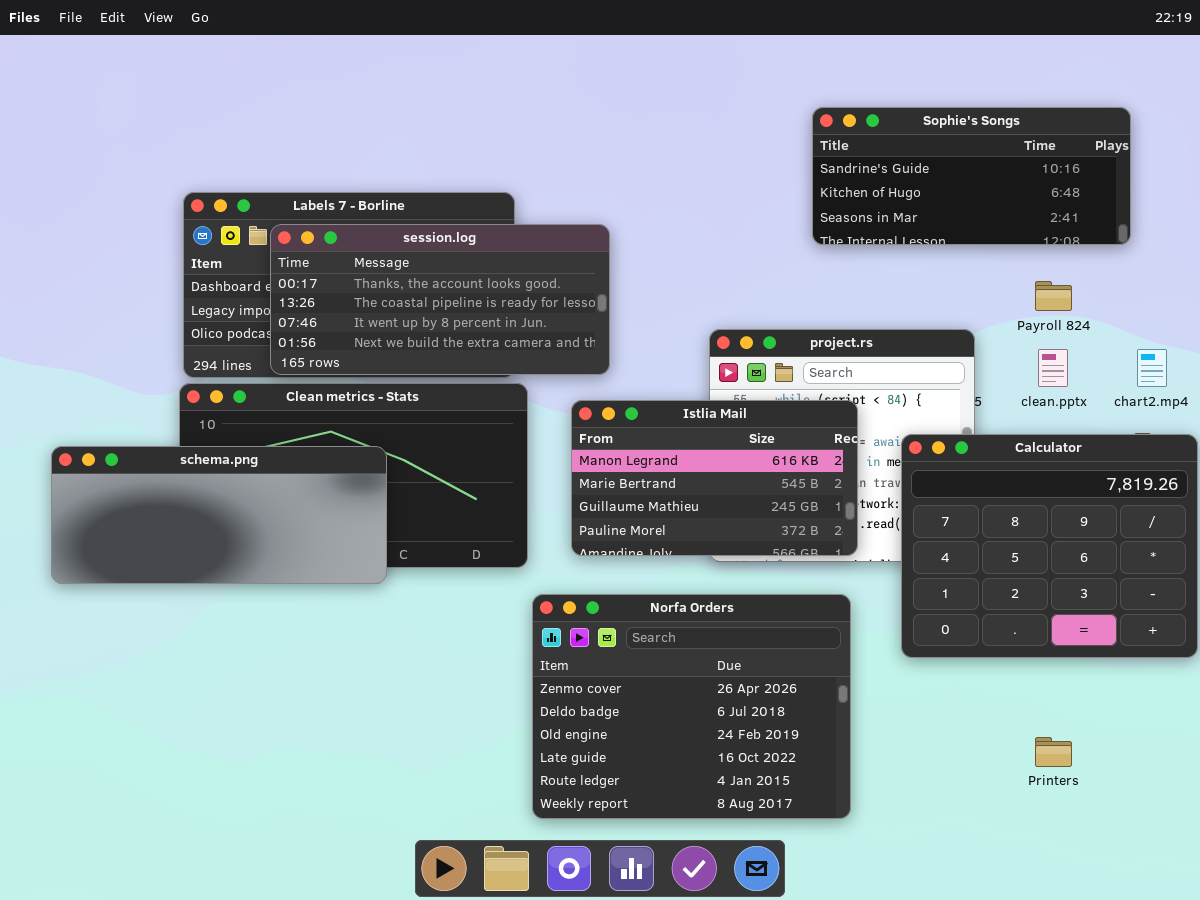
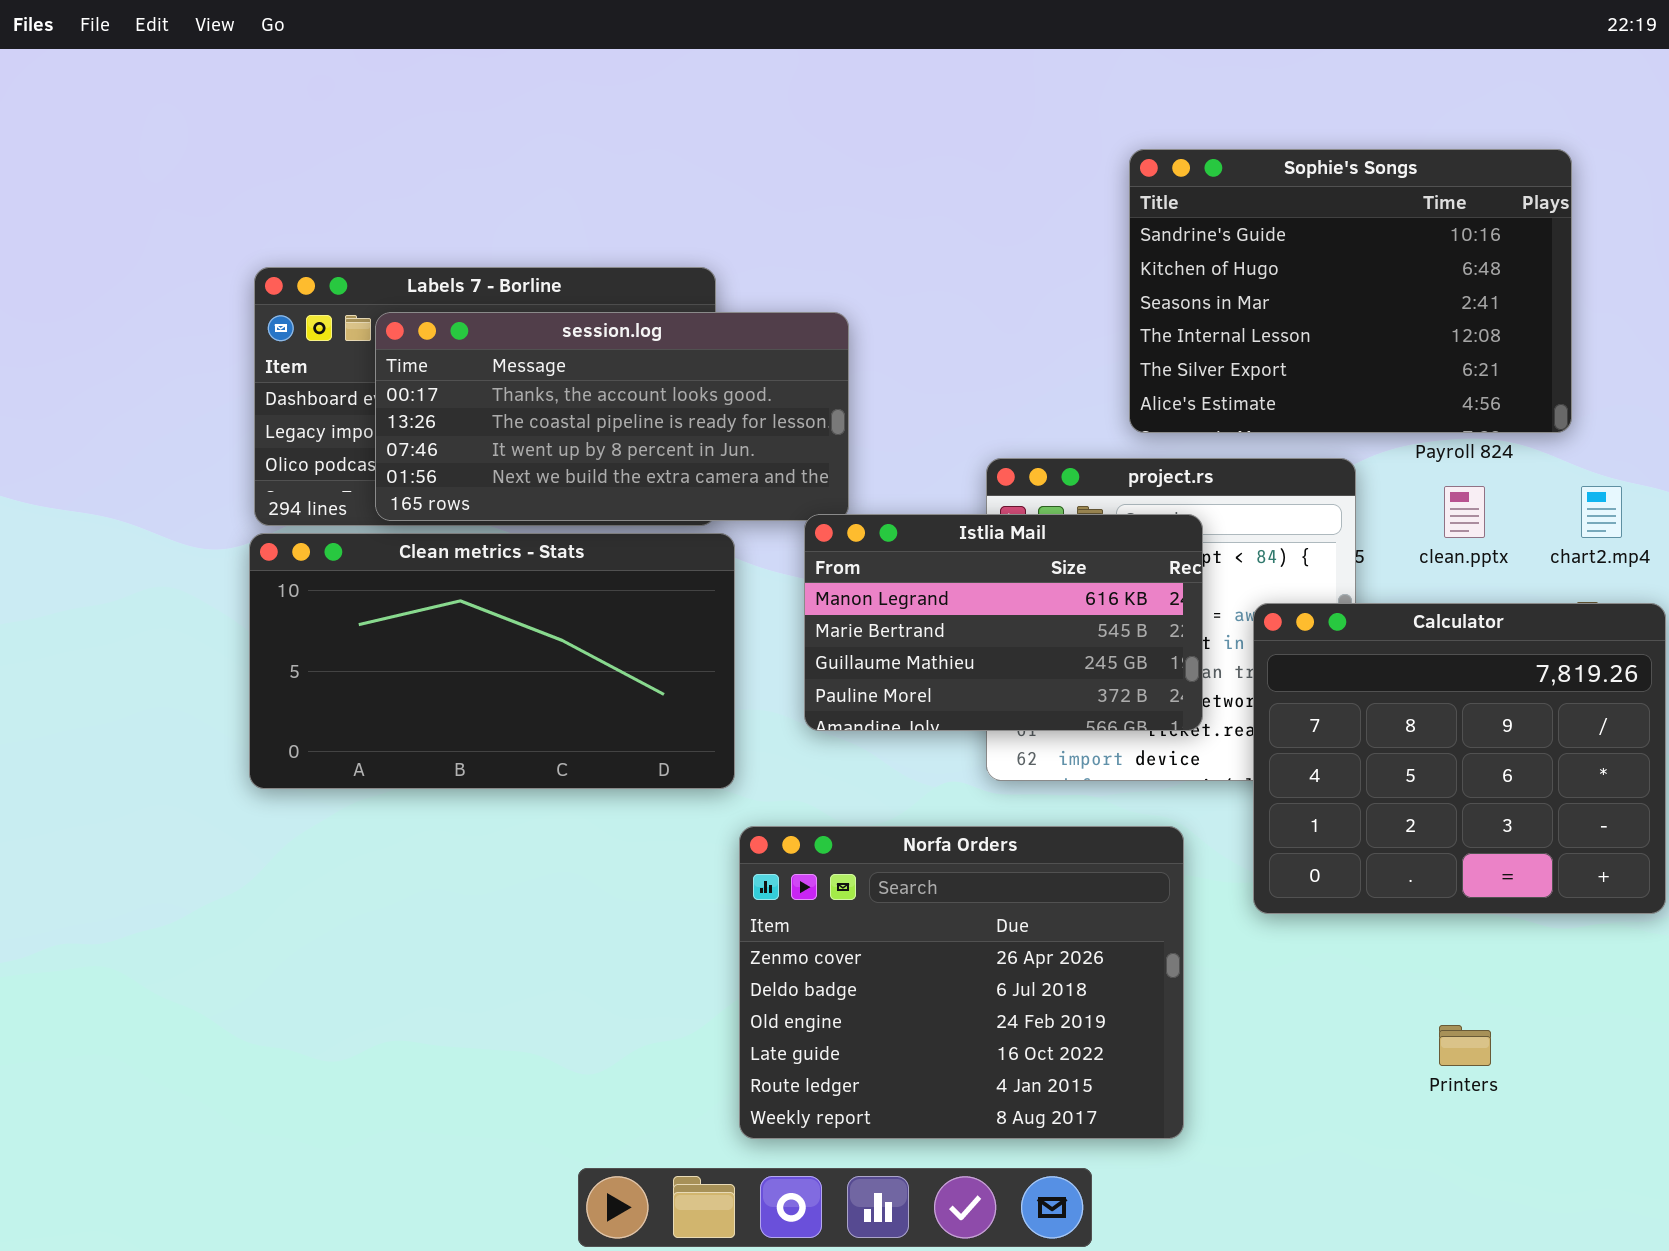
Sophie's Songs: [812,107,1131,245] -> [1129,149,1572,433], resized
Istlia Mail: [571,400,858,556] -> [804,514,1203,731], moved
schema.png: [51,446,387,584] -> none, closed

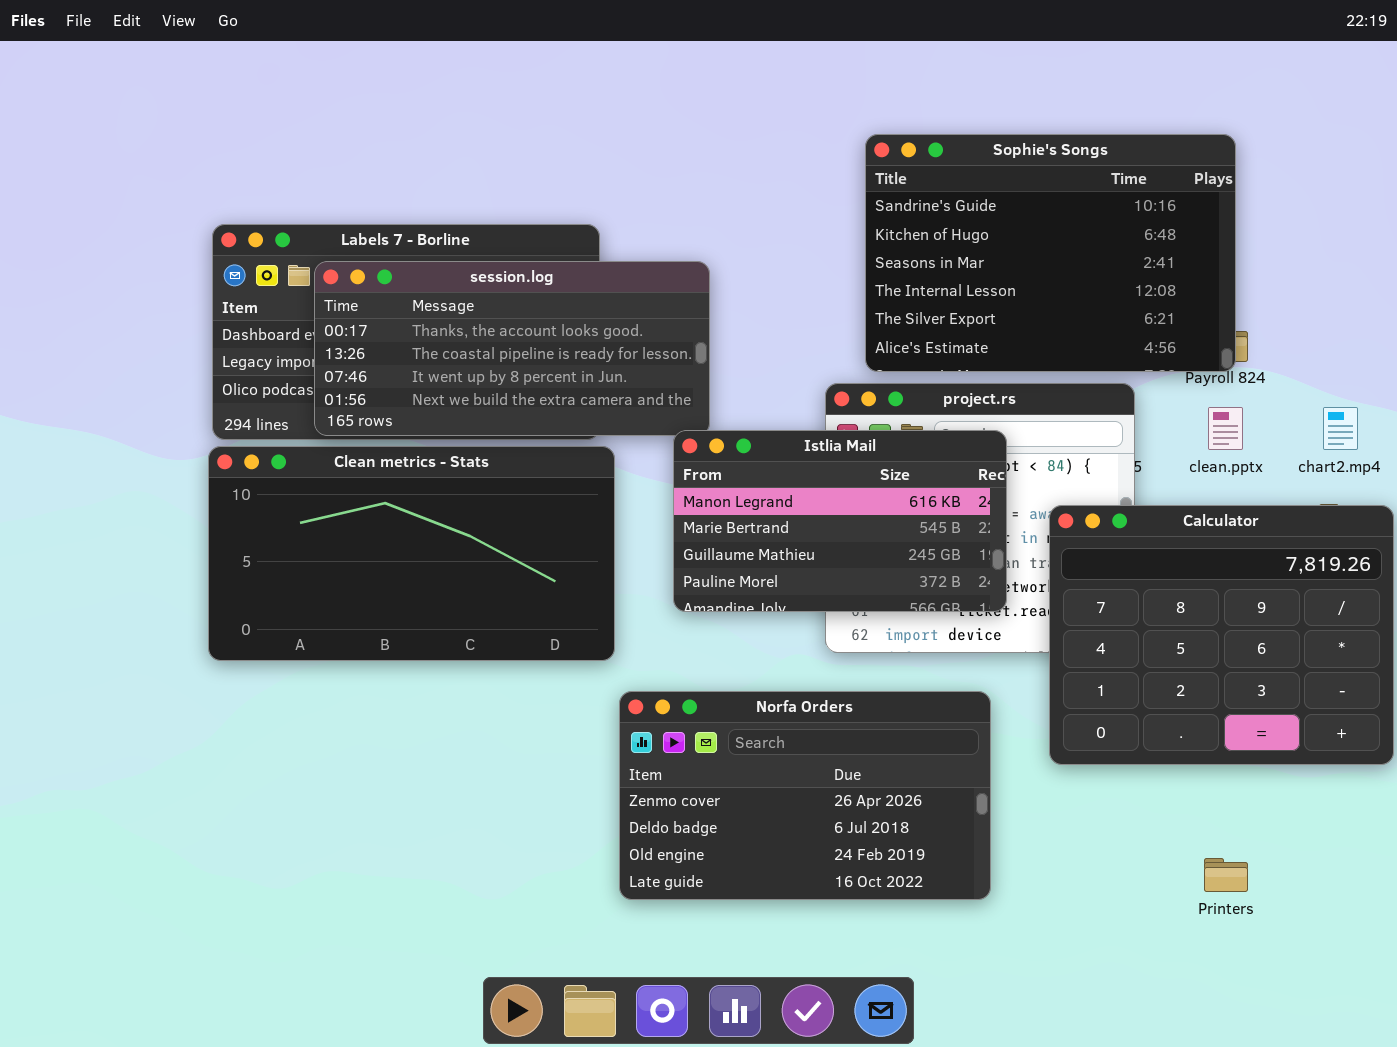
Sophie's Songs: [1129,149,1572,433] -> [865,134,1236,372], moved
Norfa Orders: [739,826,1184,1139] -> [619,691,991,900], resized

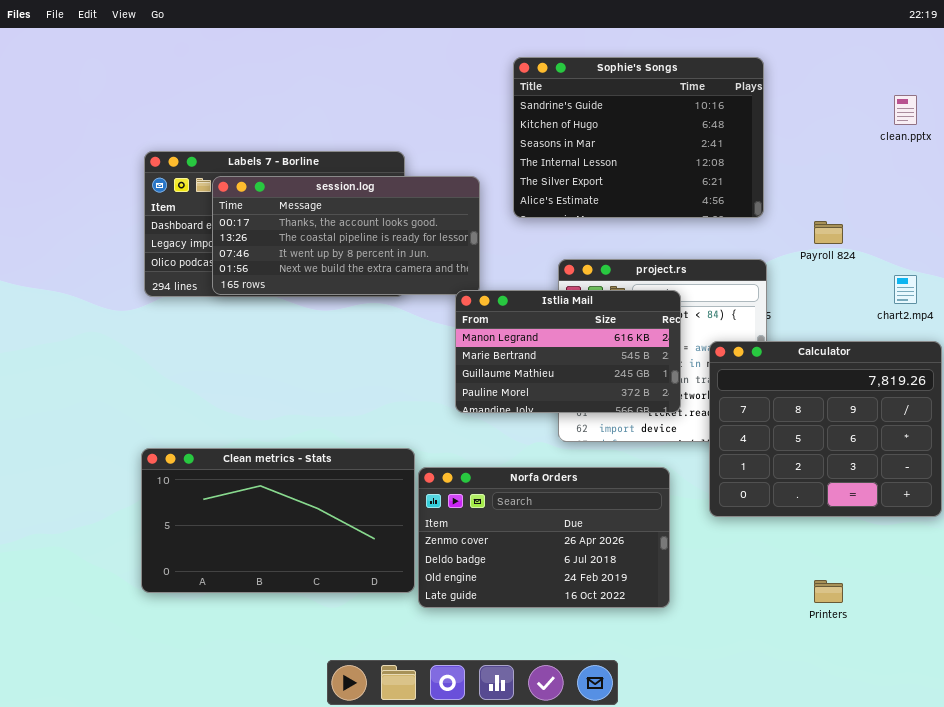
Sophie's Songs: [865,134,1236,372] -> [513,57,764,218], moved
clean.pptx: [1208,407,1243,450] -> [894,95,917,125], moved
Clean metrics - Stats: [208,446,615,661] -> [141,448,415,593], moved

